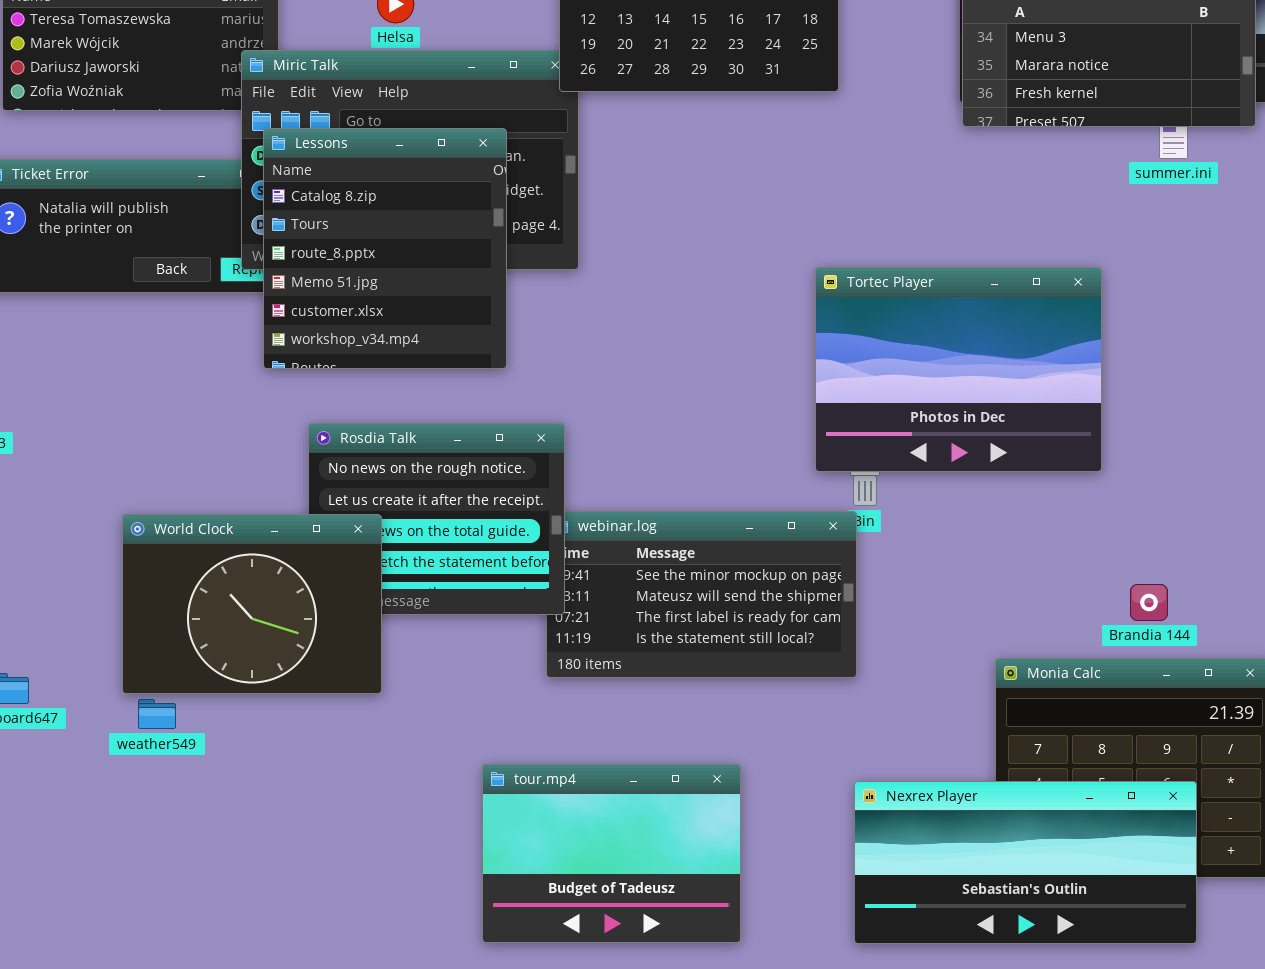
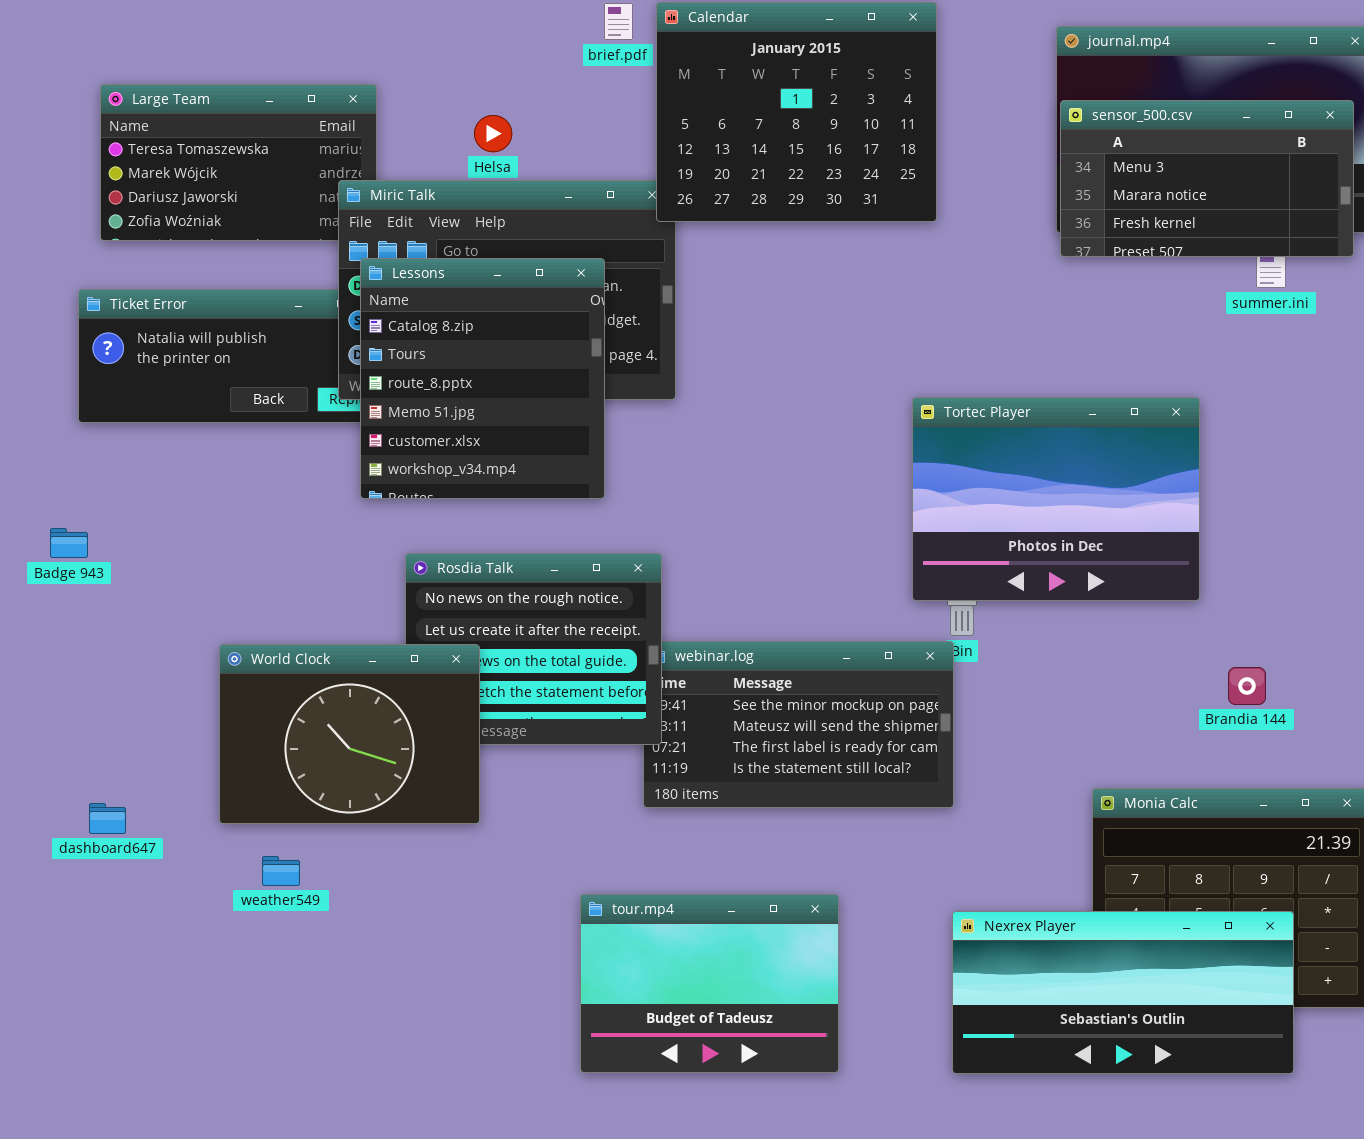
Brandia 144: [1130,584,1168,621] -> [1228,667,1266,705], moved
weather549: [138,699,176,729] -> [262,856,300,886], moved

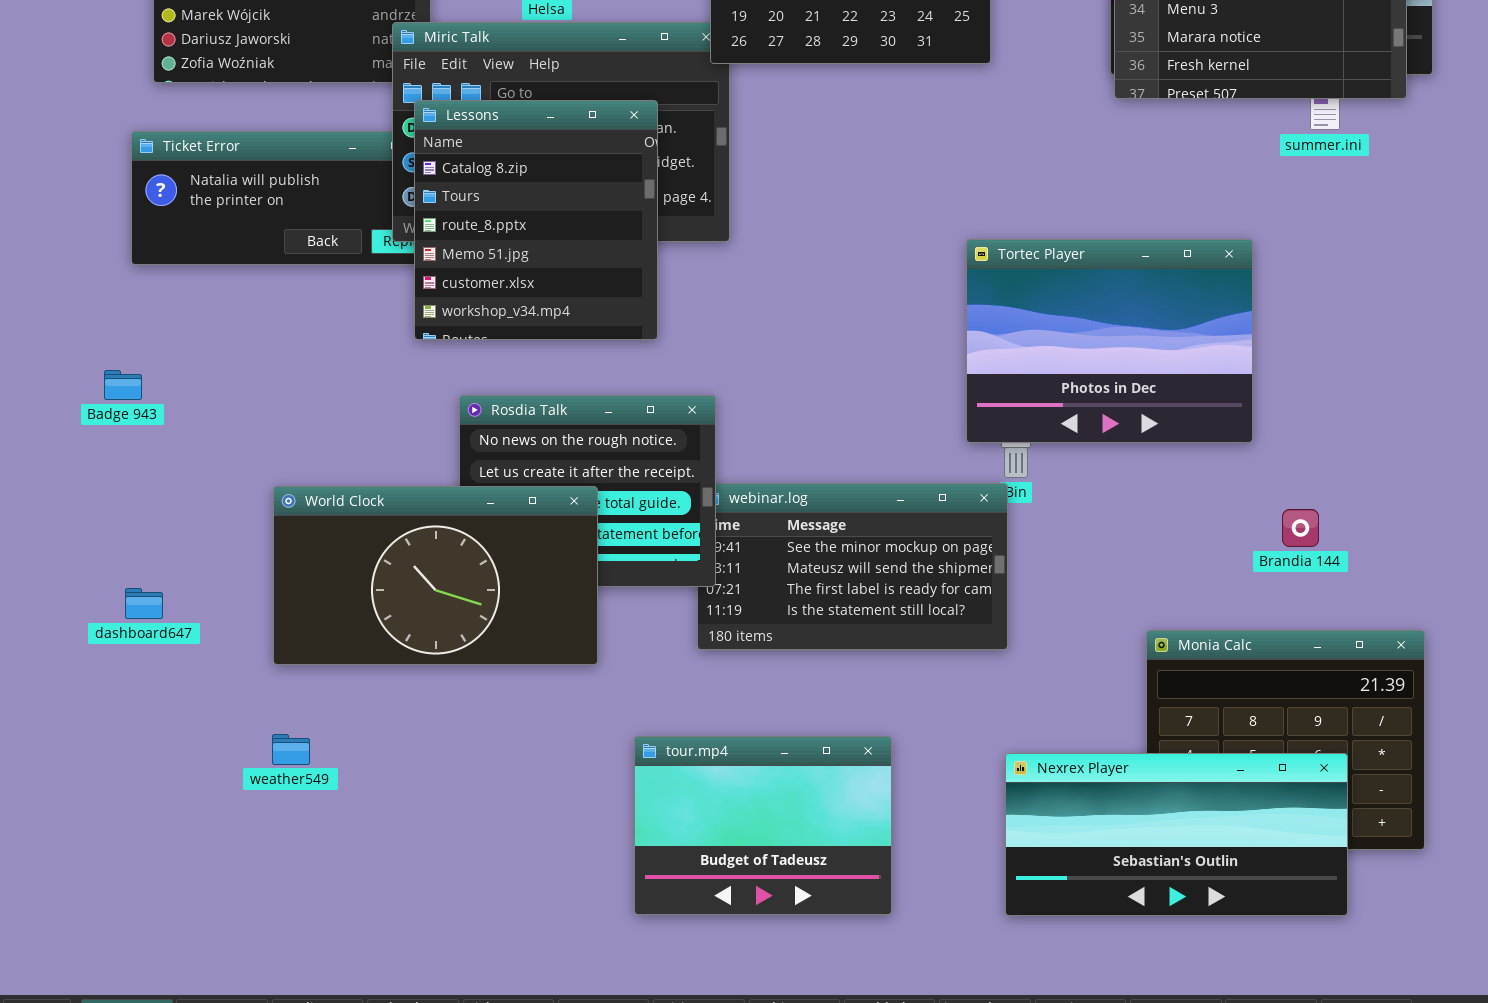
World Clock: [219,644,480,824] -> [273,486,598,665], resized
dashboard647: [89,803,126,834] -> [125,588,163,619], moved
weather549: [262,856,300,886] -> [272,734,310,765], moved

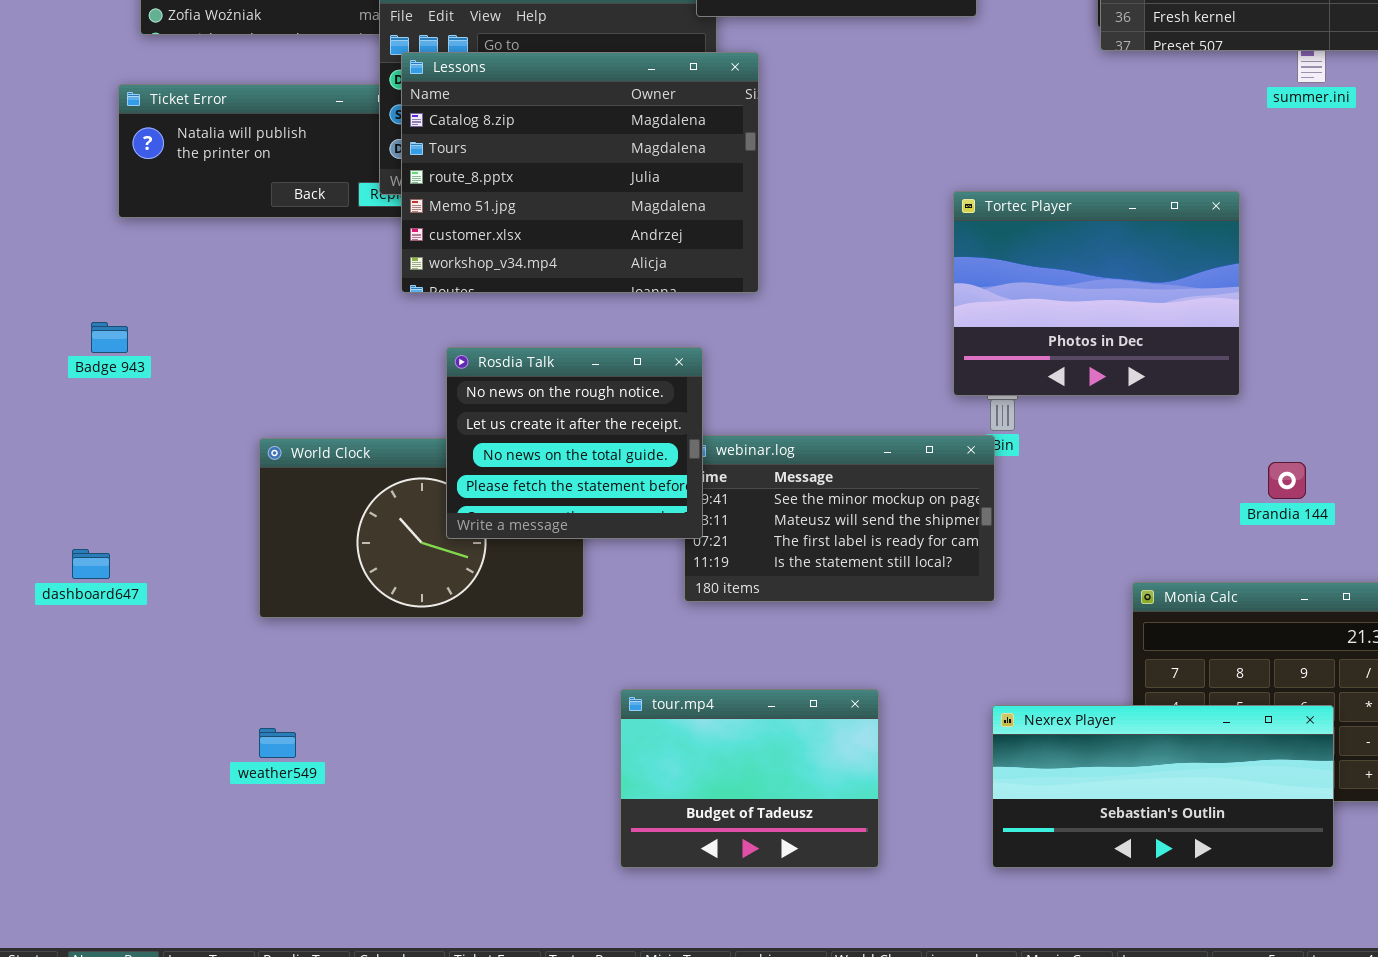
Lessons: [414,100,658,340] -> [401,52,759,293], resized
Rosdia Talk: [459,395,716,587] -> [446,347,703,539], raised
dashboard647: [125,588,163,619] -> [72,549,110,579], moved
weather549: [272,734,310,765] -> [259,728,296,758], moved

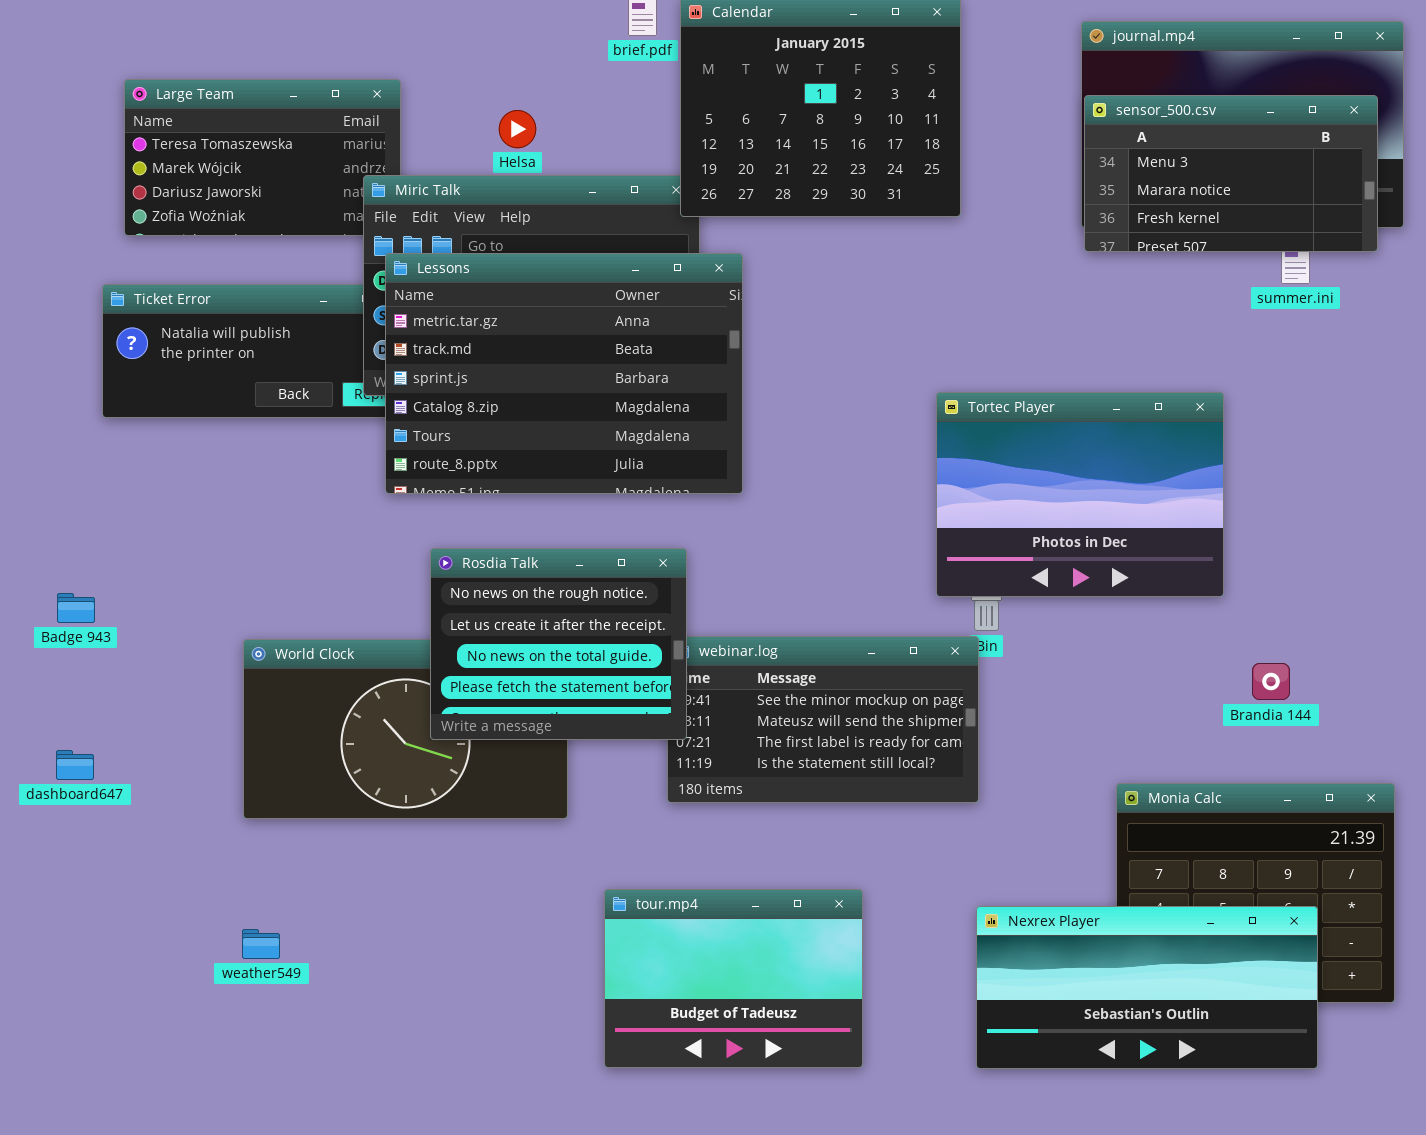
Lessons: [401,52,759,293] -> [385,253,743,494], scrolled up 3 rows
Badge 943: [91,322,128,353] -> [57,593,95,623], moved

